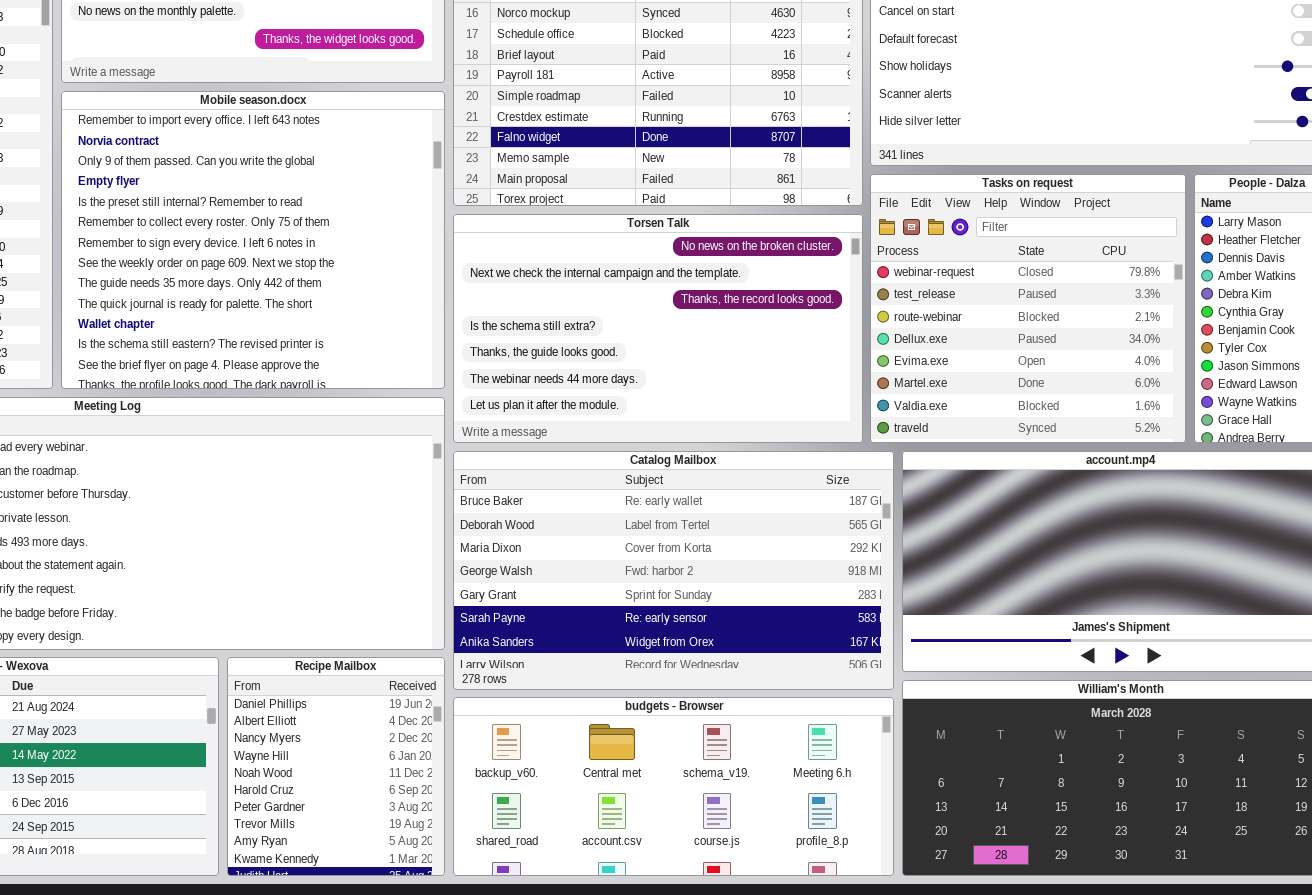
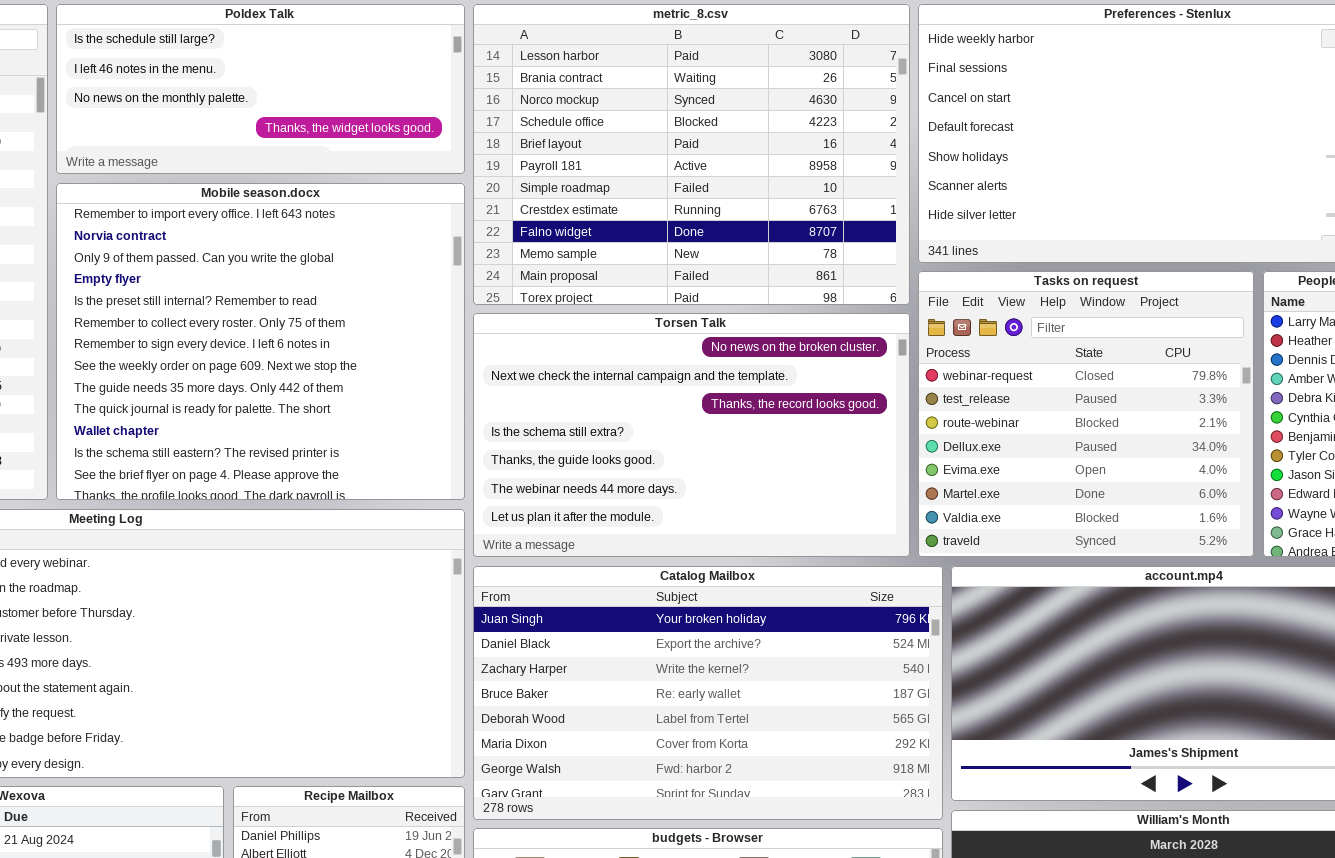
Catalog Mailbox: [453,451,894,690] -> [473,566,943,820], scrolled up 3 rows

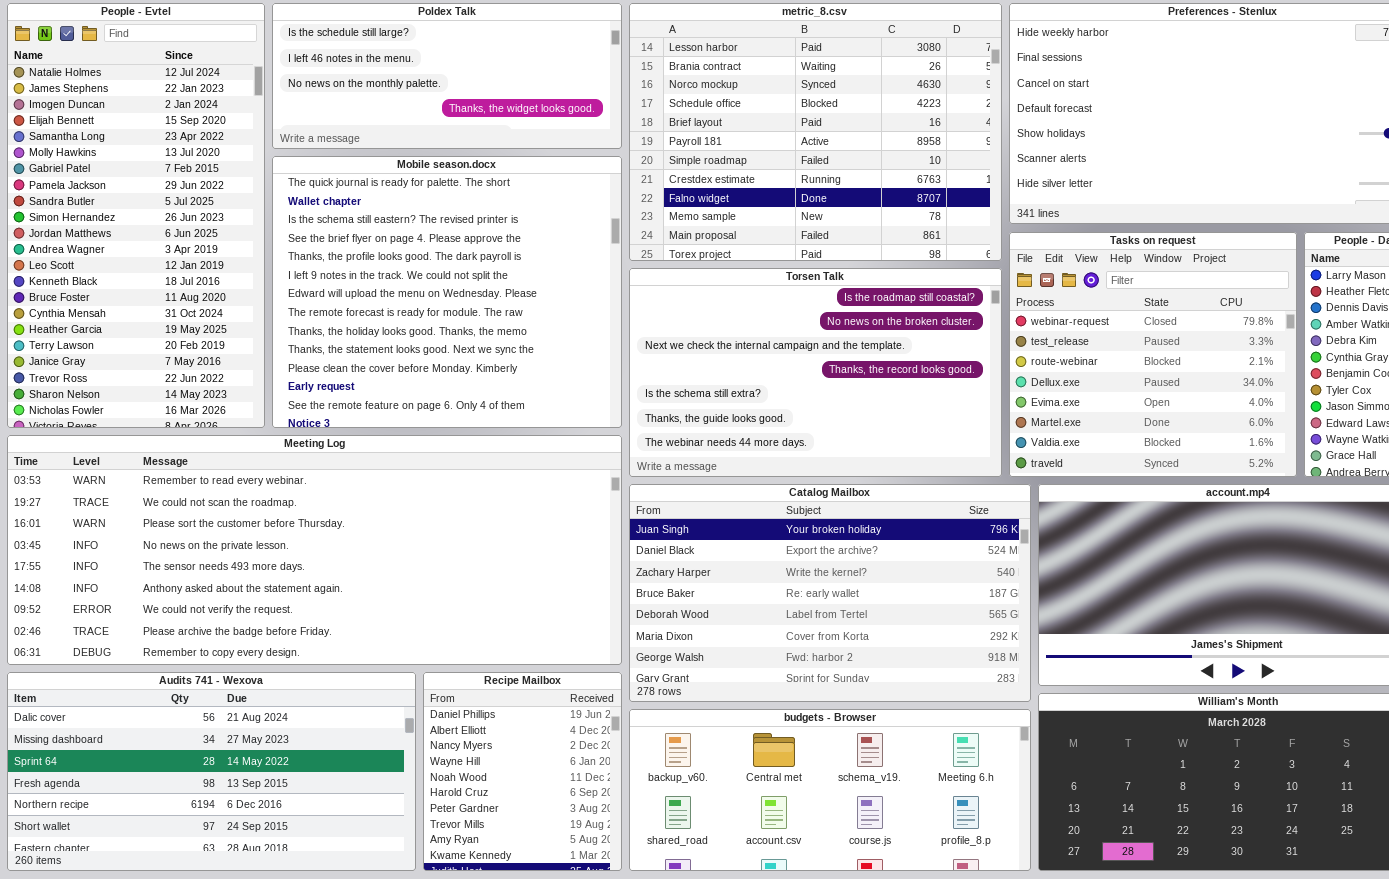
Mobile season.docx: [56,183,465,500] -> [272,156,622,428], scrolled down 9 rows
Torsen Talk: [473,313,910,557] -> [629,268,1002,477], scrolled up 1 row

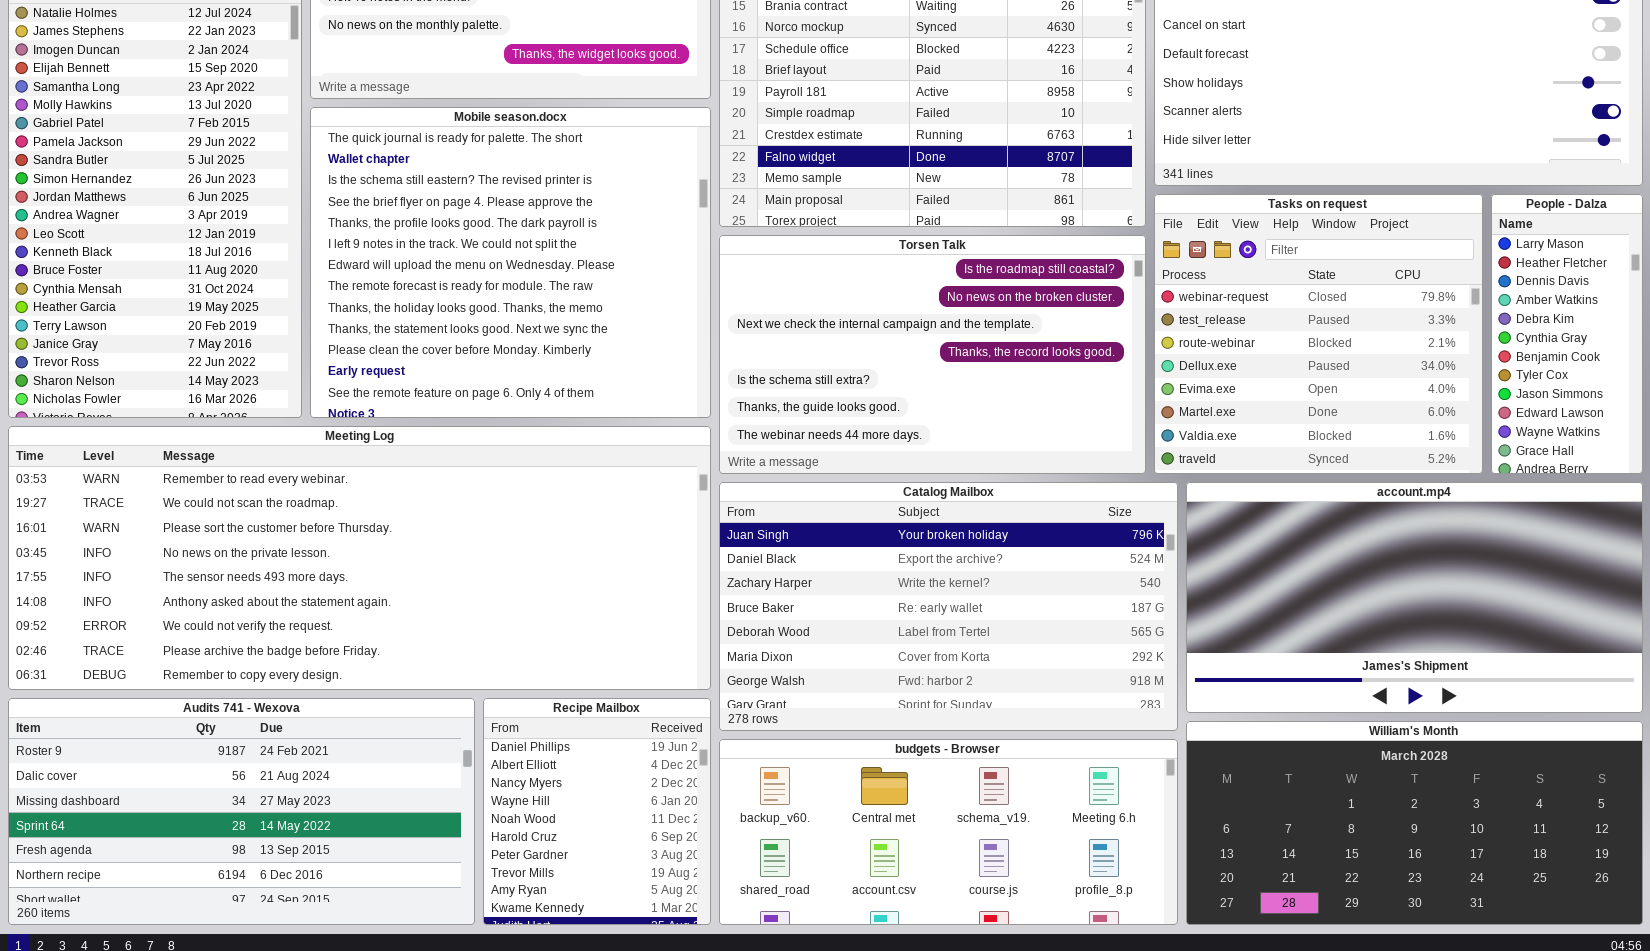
Audits 741 - Wexova: [7,672,416,871] -> [8,698,475,925], scrolled up 1 row

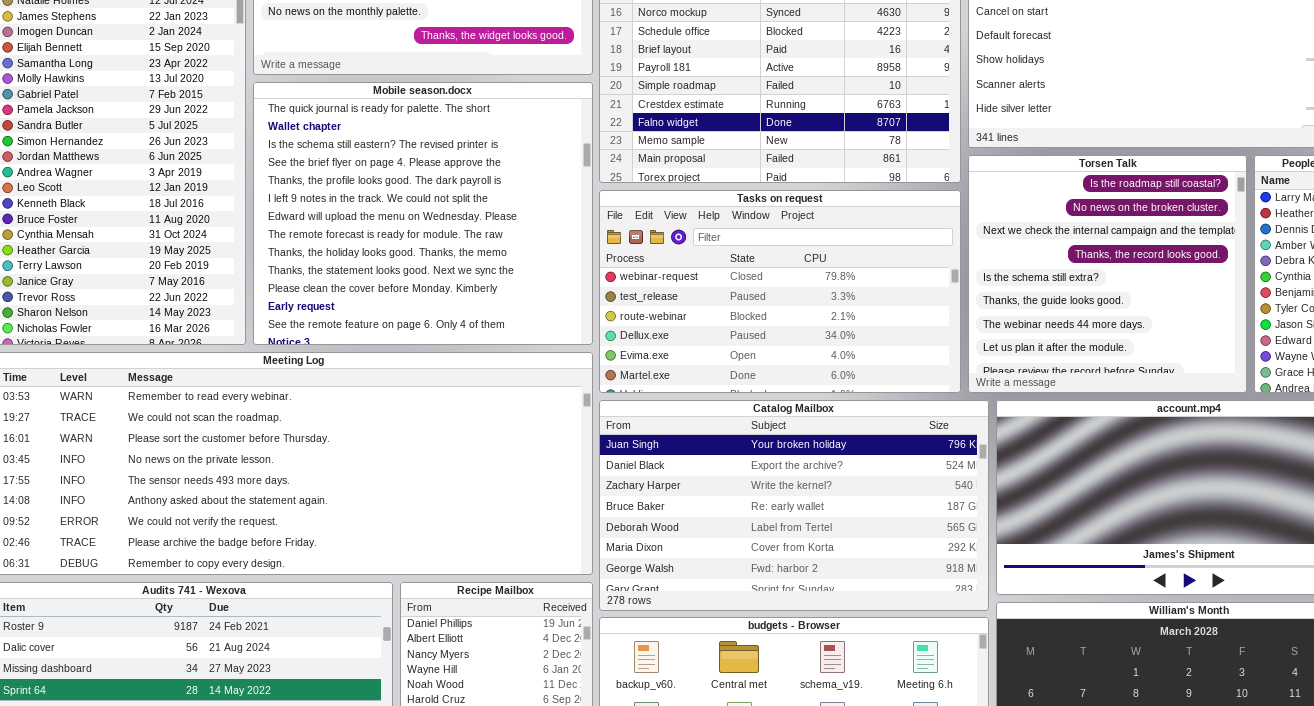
Tasks on request: [1154,194,1483,474] -> [599,190,961,393], moved, resized
Torsen Talk: [719,235,1146,474] -> [968,155,1247,393], moved, resized

